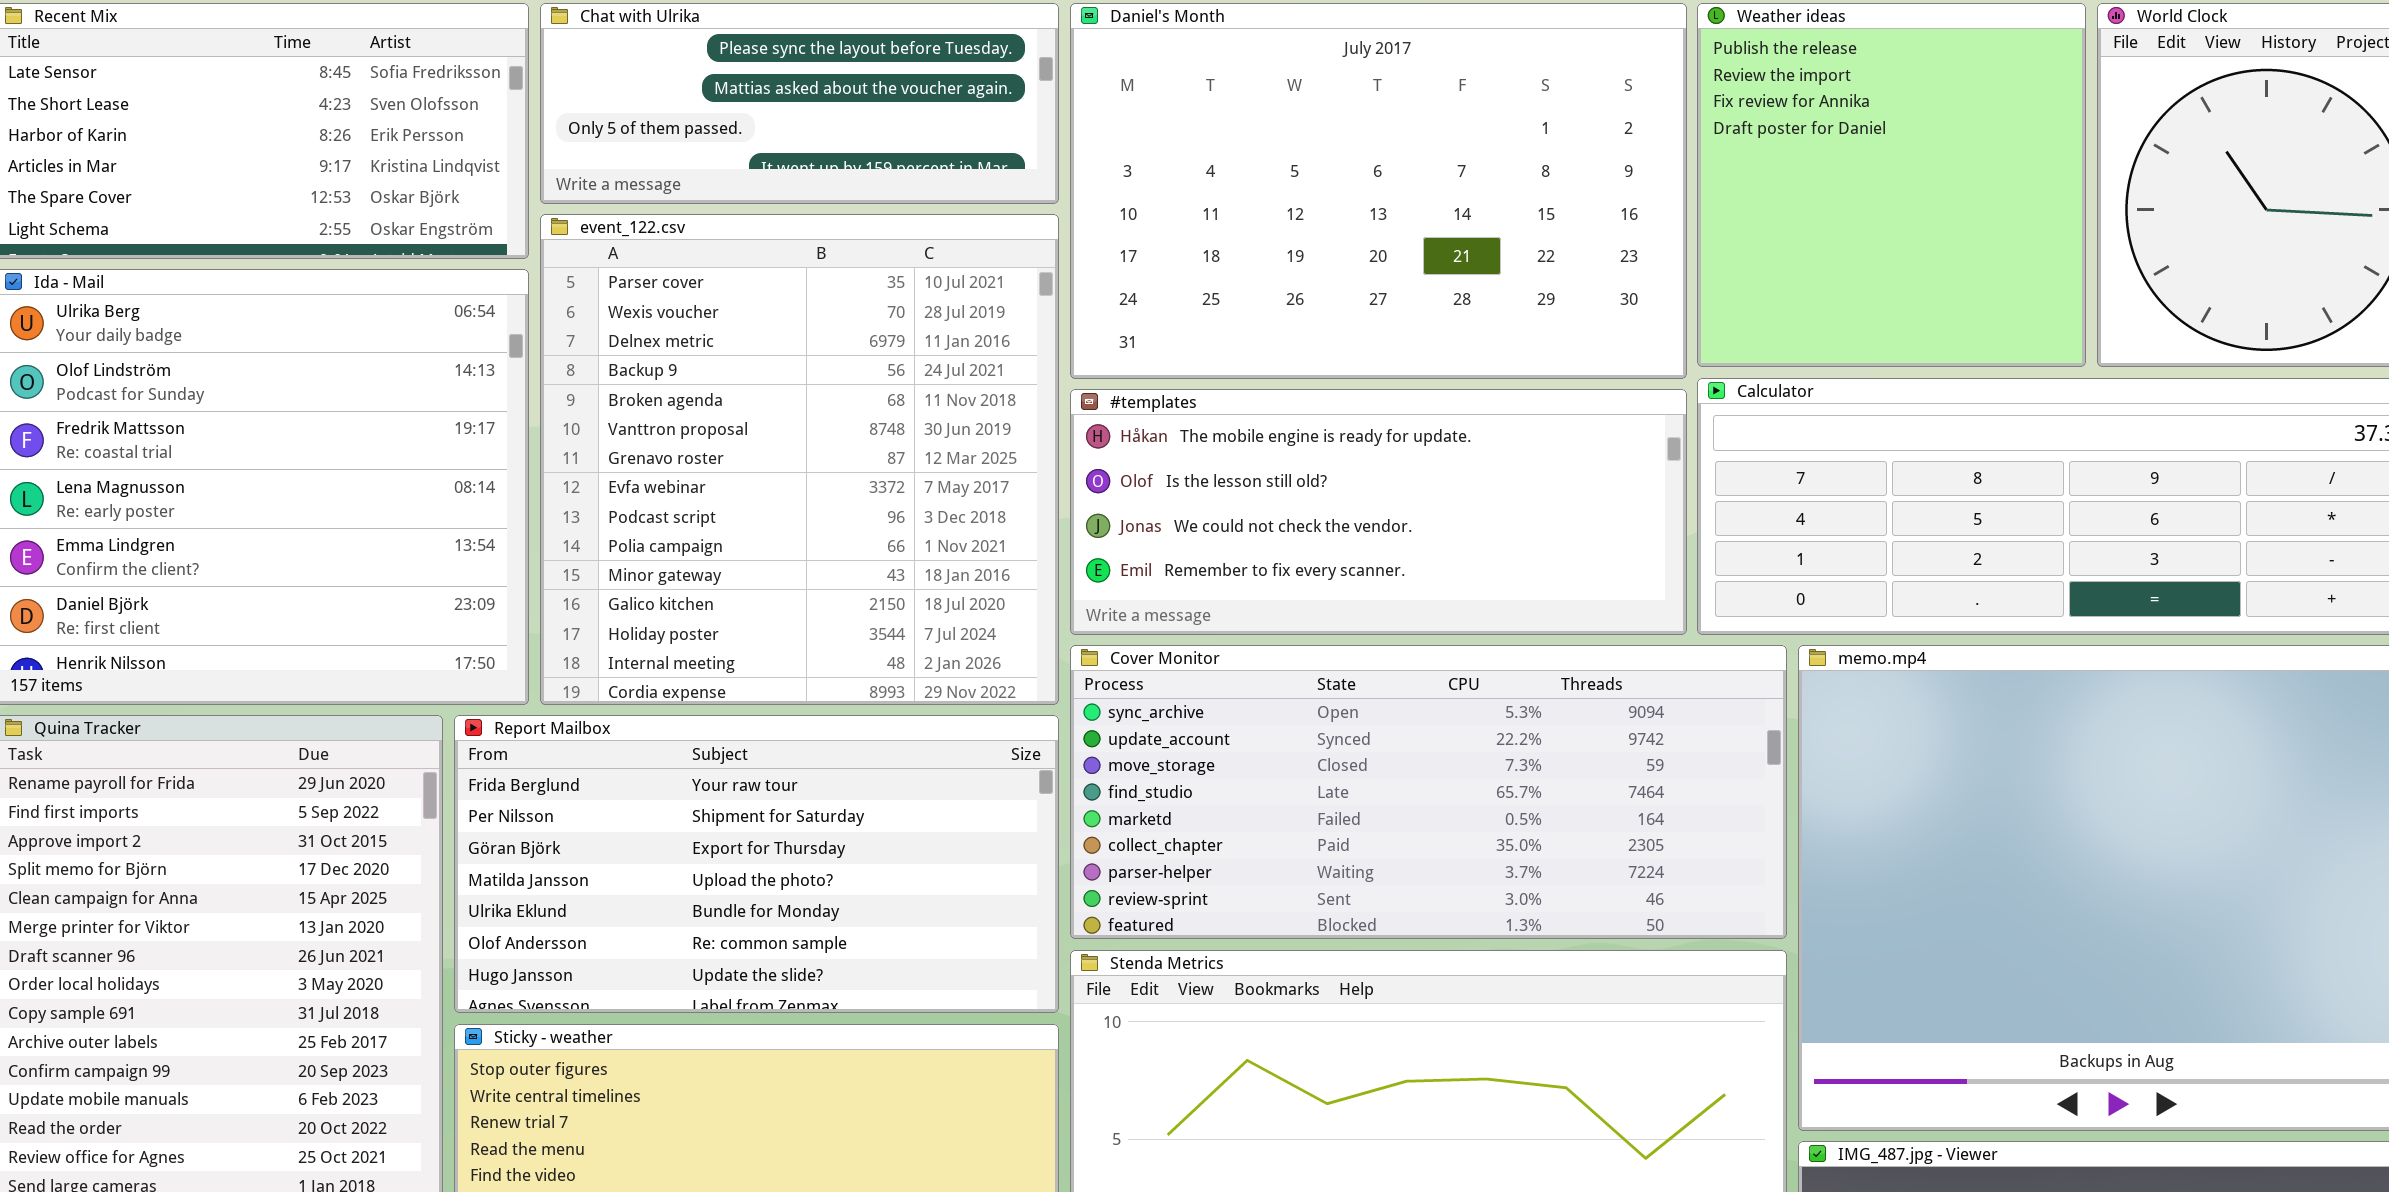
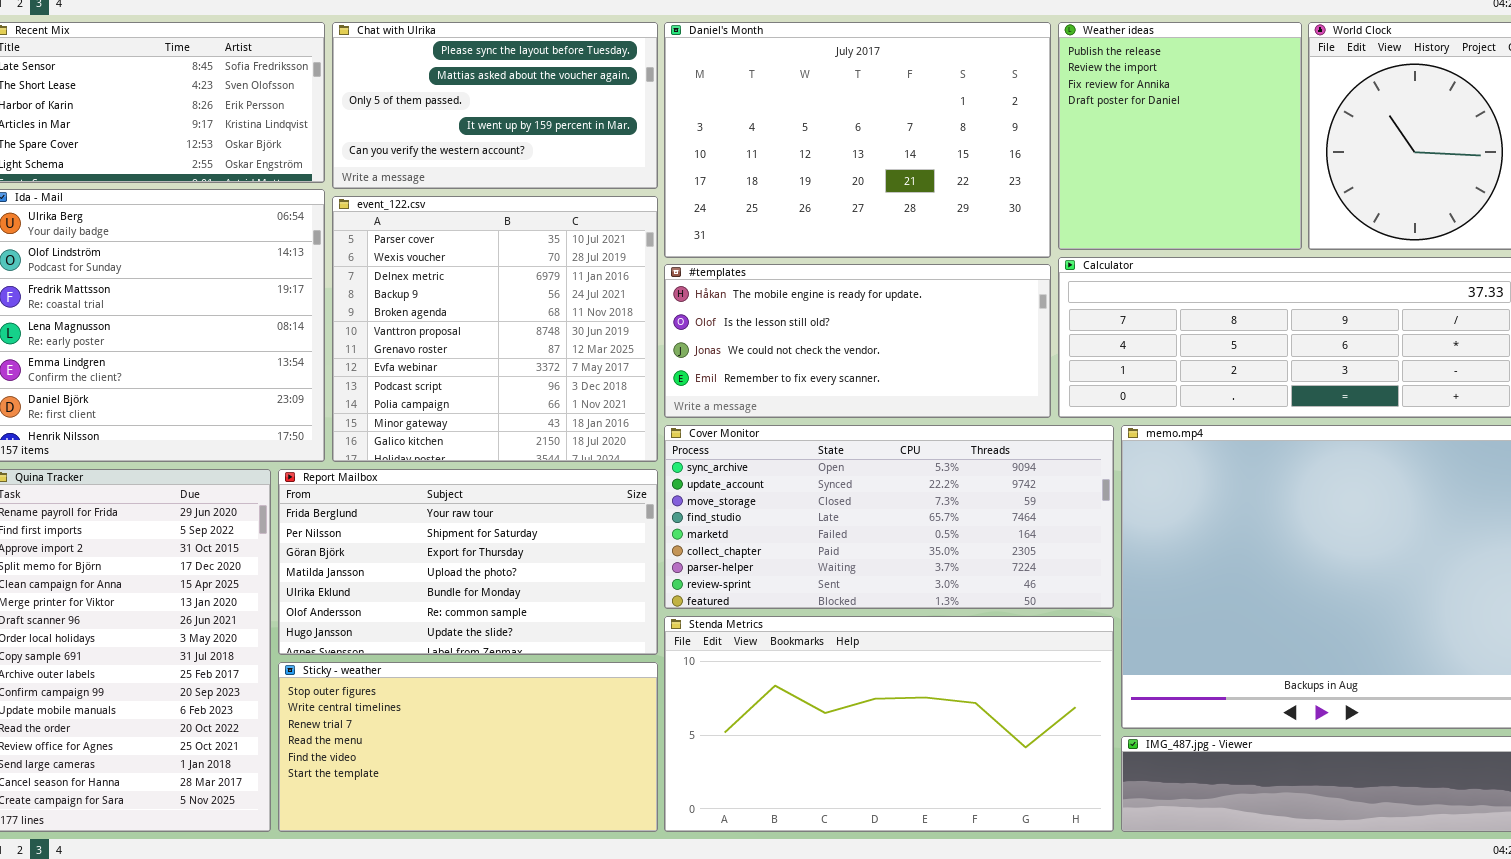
Chat with Ulrika: [540,3,1059,204] -> [332,22,658,189], resized
event_122.csv: [540,214,1059,705] -> [332,196,658,462], resized

